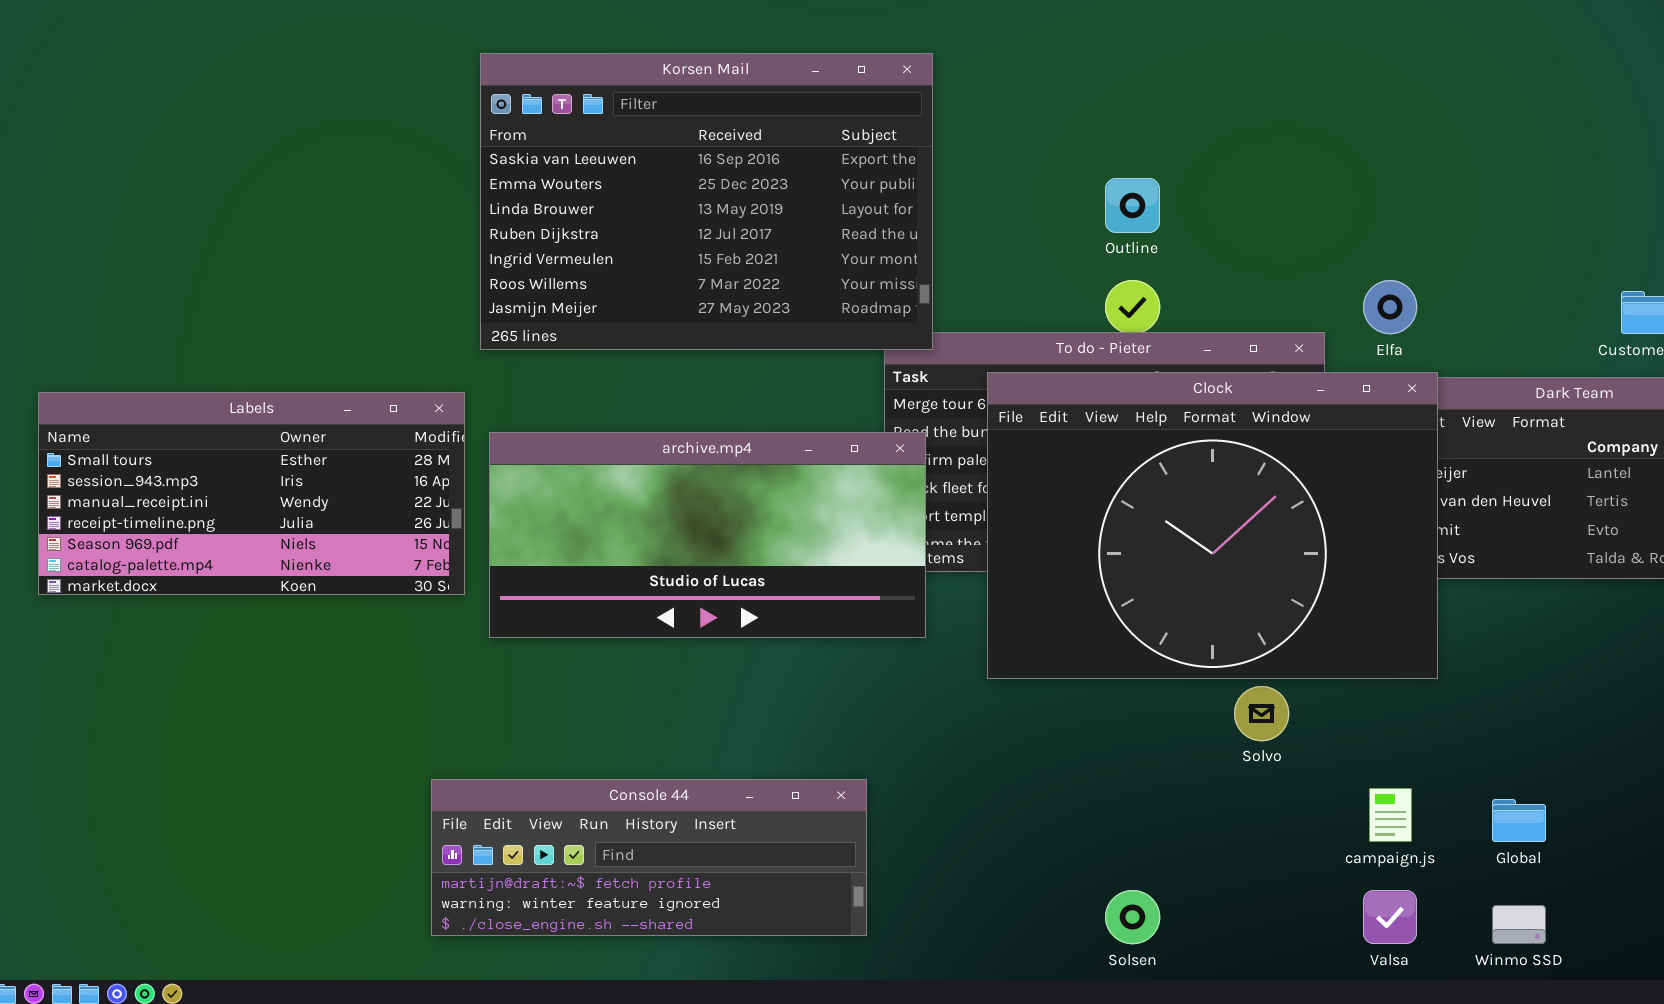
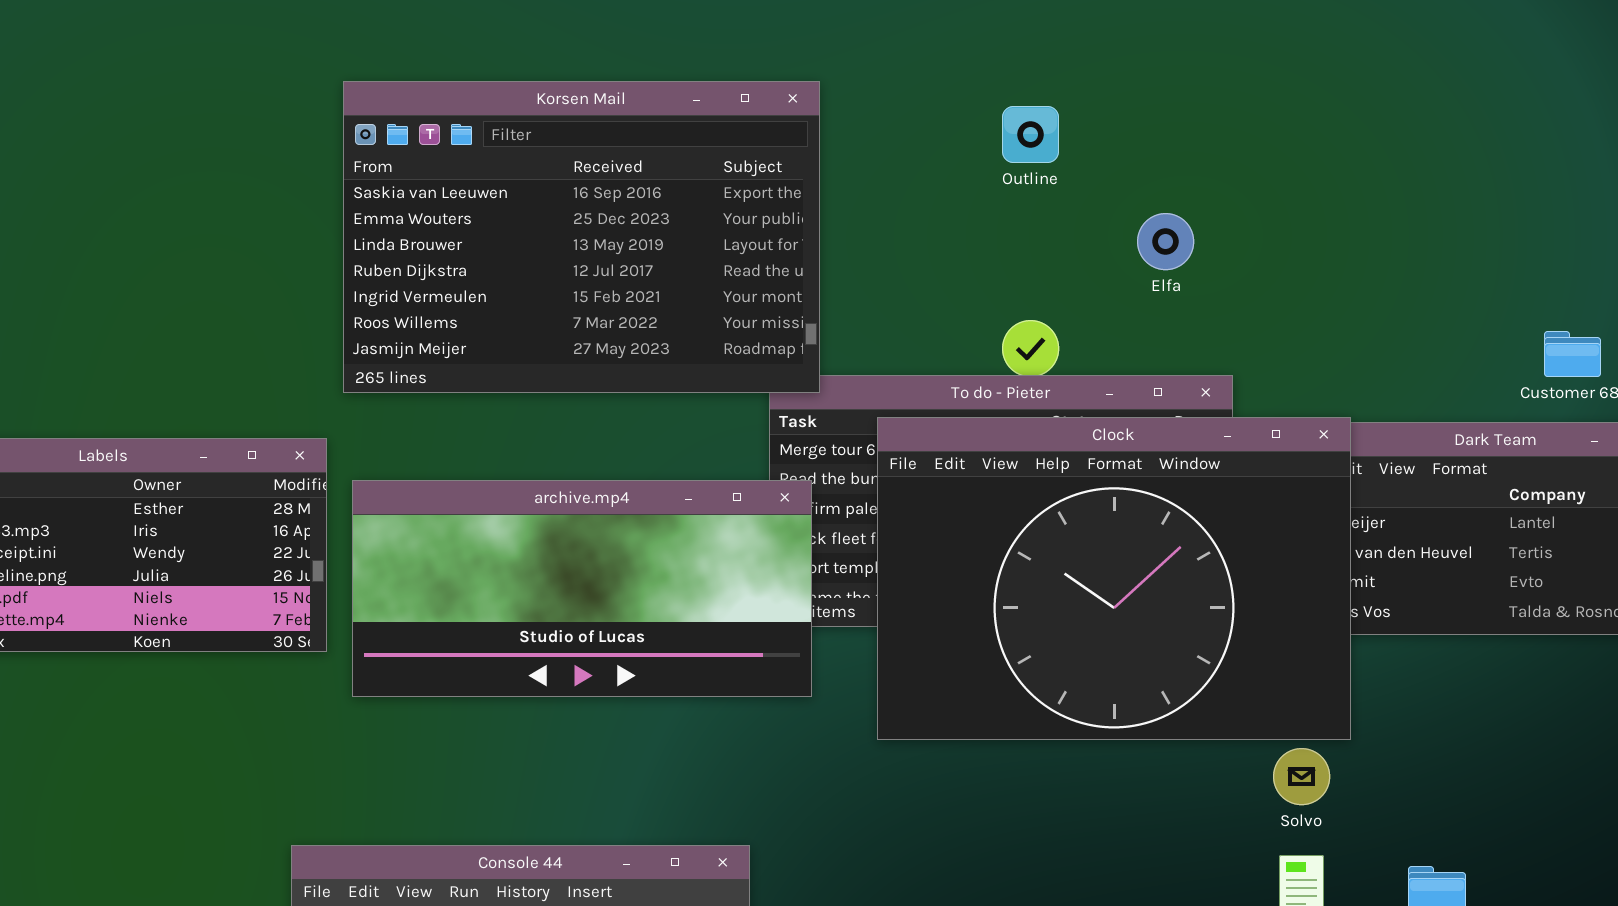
Outline: [1105,178,1160,233] -> [1002,106,1059,163], moved
Elfa: [1363,280,1417,334] -> [1137,213,1194,270], moved
Solvo: [1234,686,1289,741] -> [1273,748,1330,805], moved

